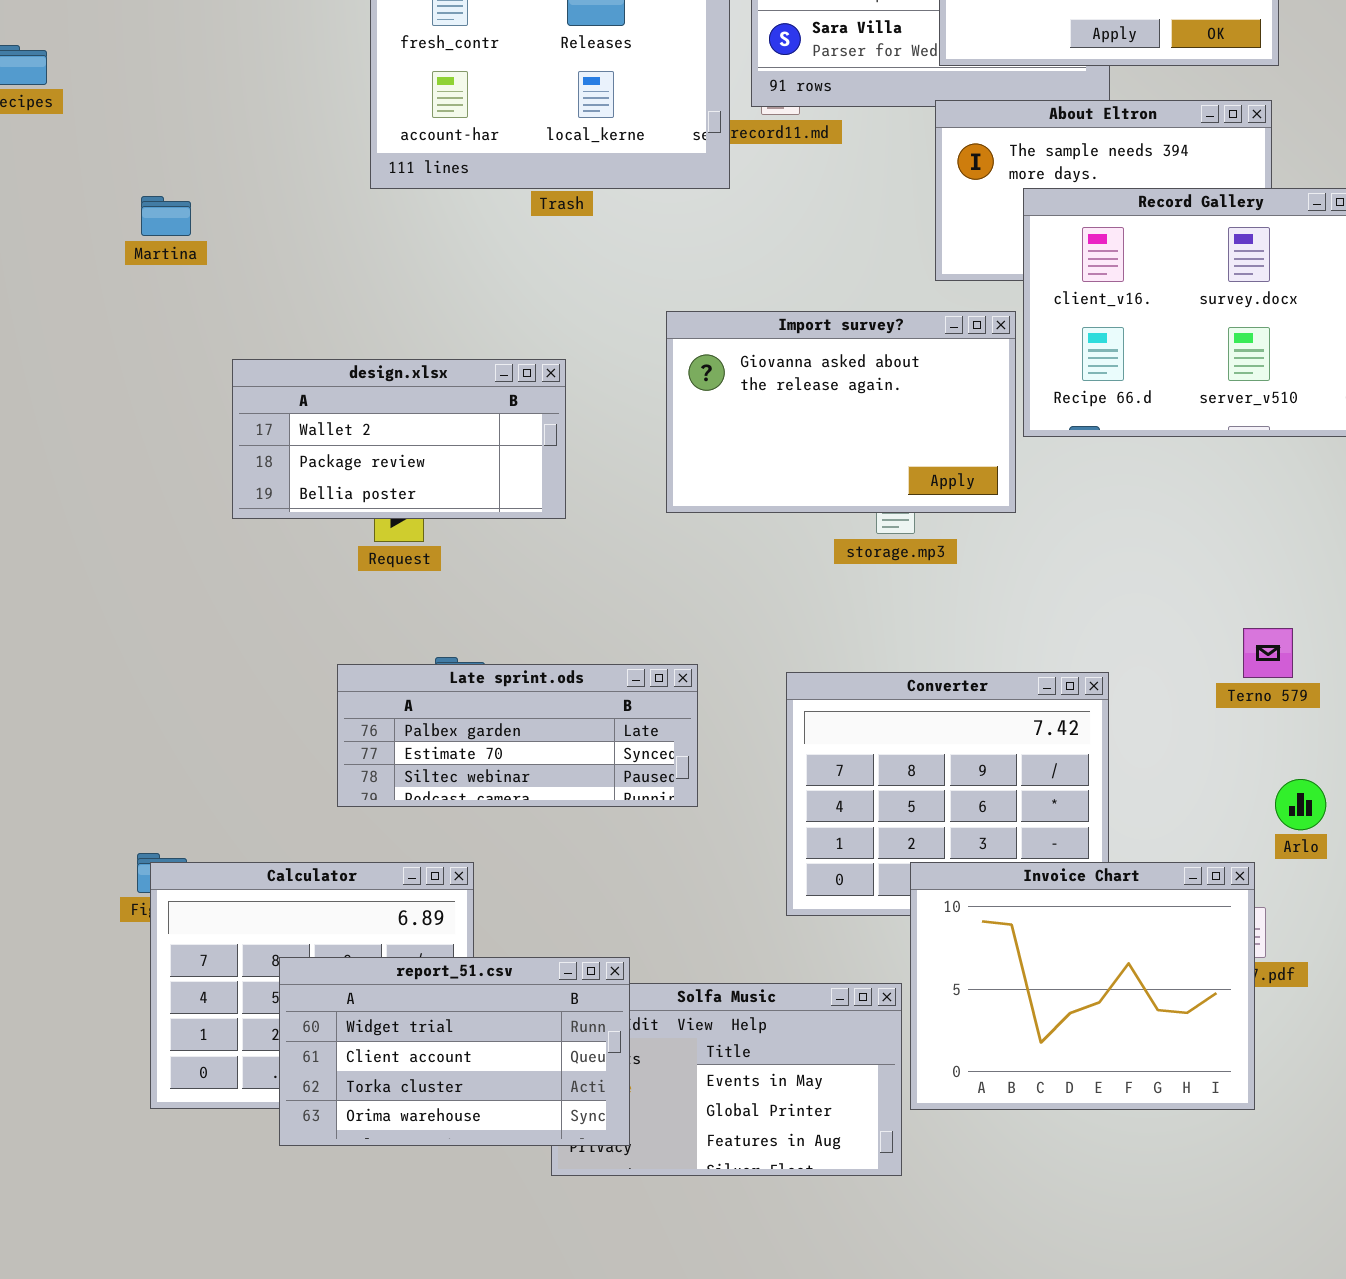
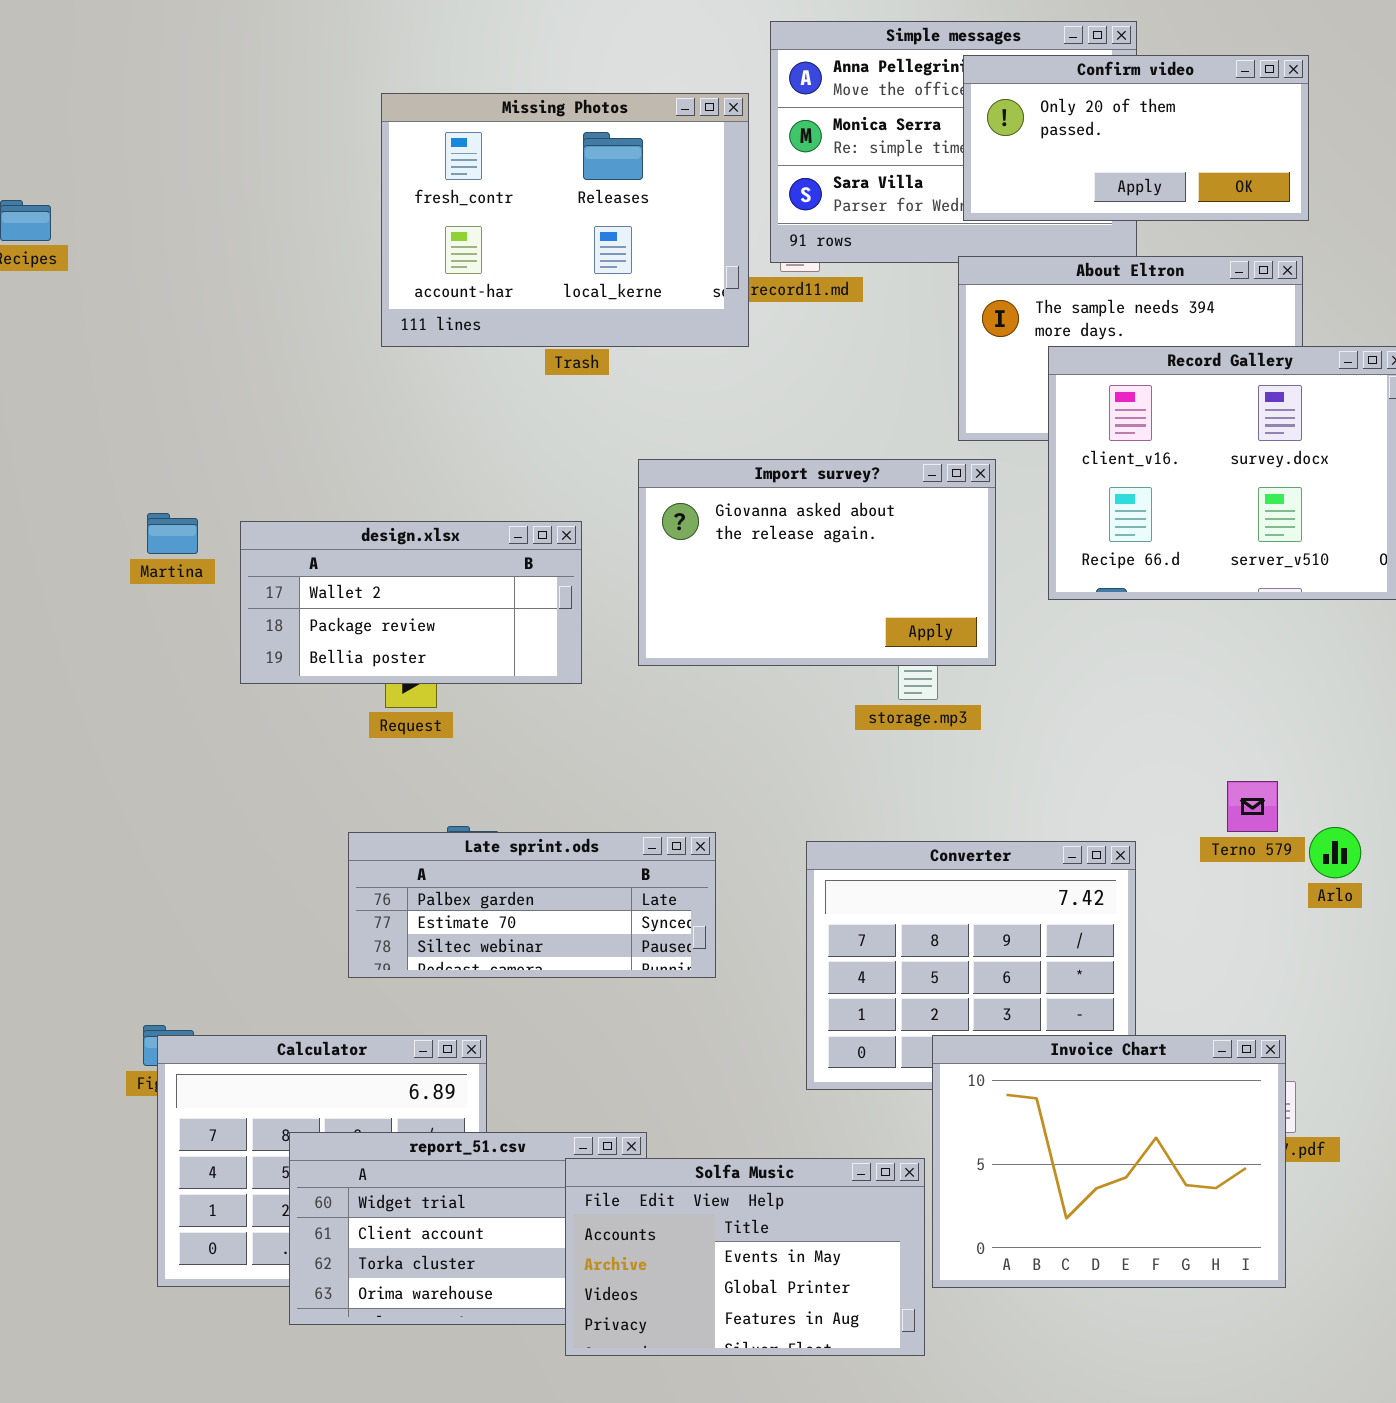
Martina: [141,196,191,236] -> [147,513,198,554], moved
Import survey?: [666,311,1016,513] -> [638,459,996,666], moved
Terno 579: [1243,628,1293,678] -> [1227,781,1278,832], moved
Arlo: [1275,779,1326,830] -> [1309,827,1361,878], moved
Solfa Music: [551,983,902,1176] -> [565,1158,925,1356], raised

